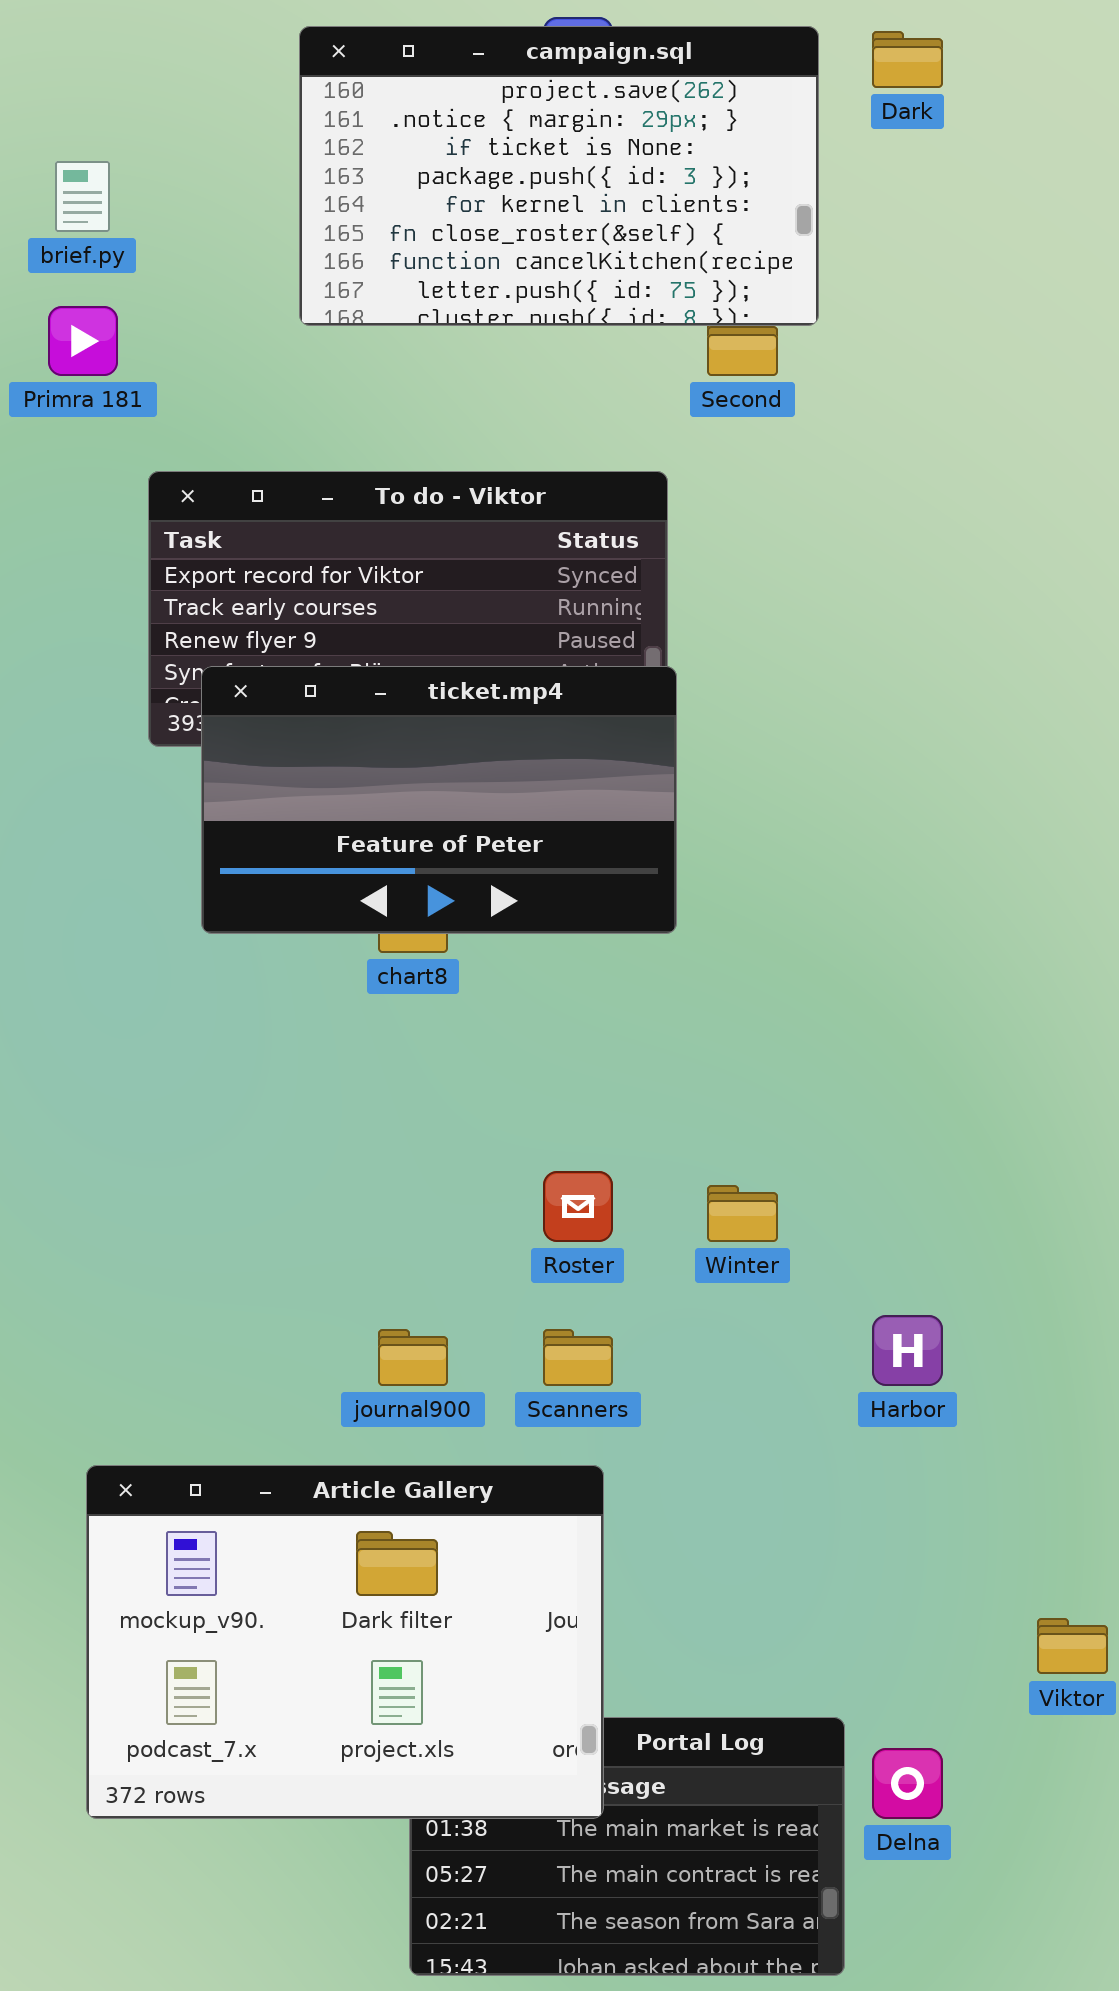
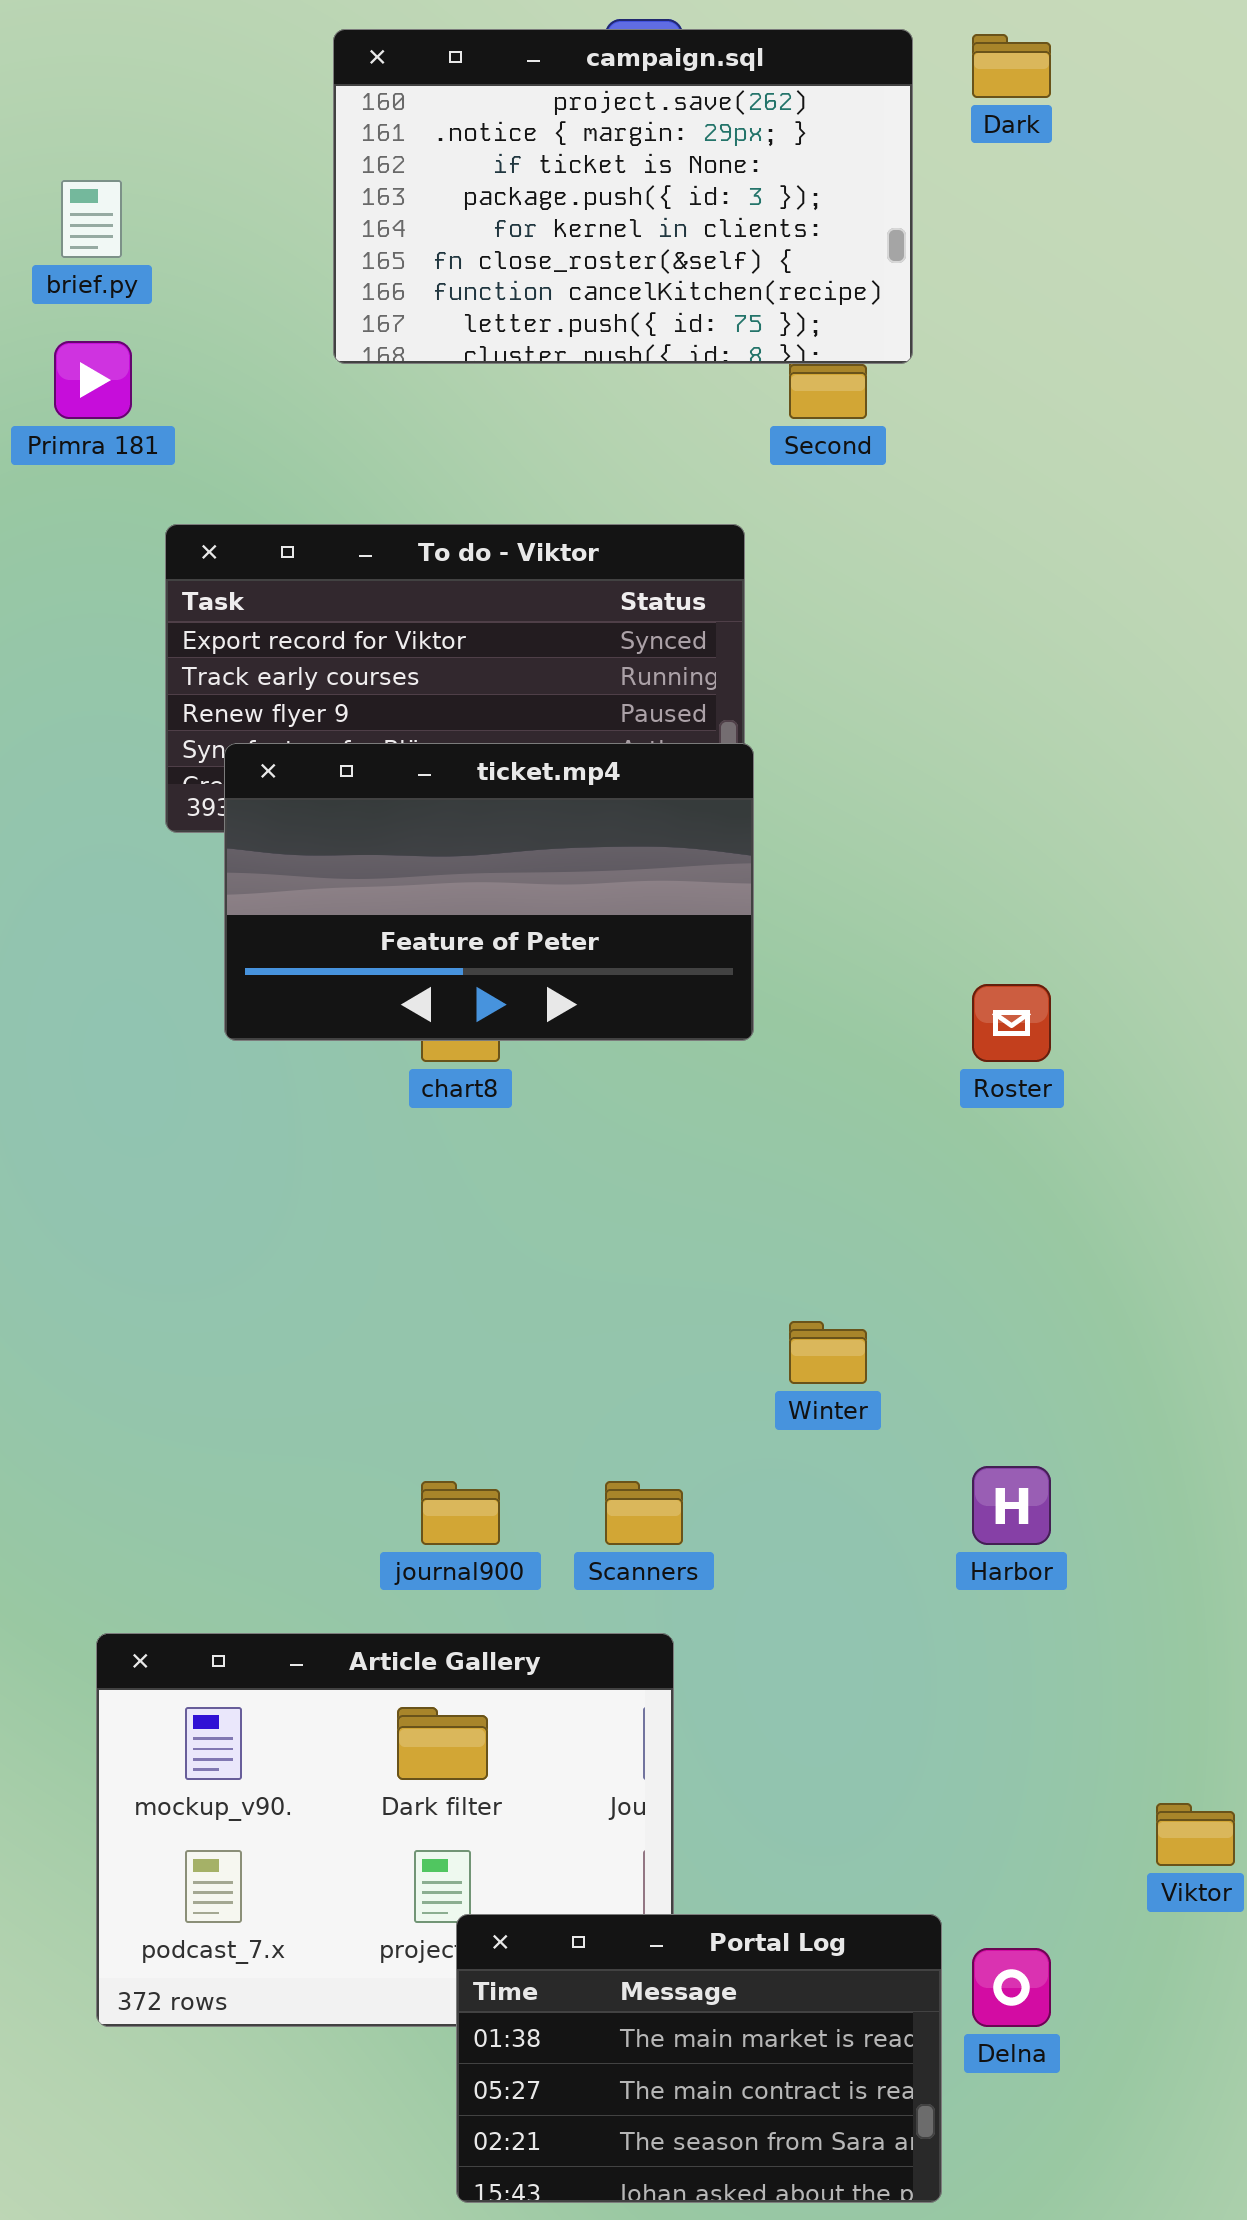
Roster: [543,1171,613,1242] -> [972,984,1051,1062], moved
Portal Log: [409,1717,845,1976] -> [456,1914,942,2203], raised

